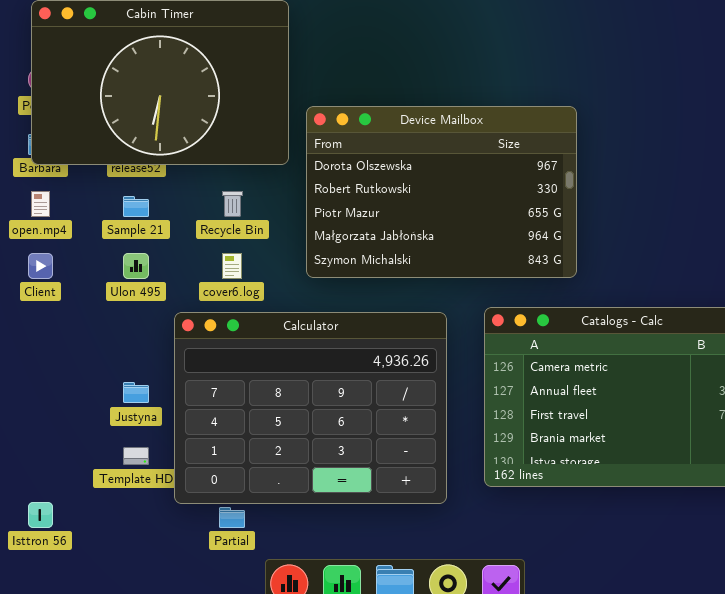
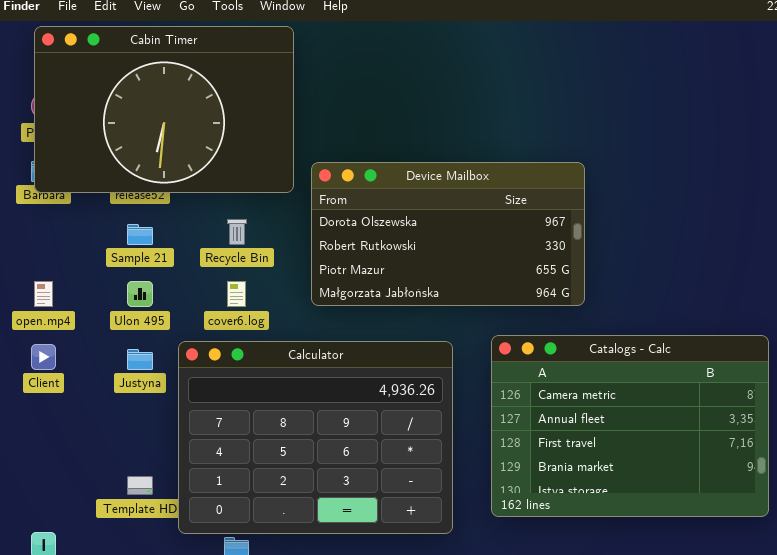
Device Mailbox: [306,106,577,278] -> [311,162,585,306], resized
open.mp4: [31,191,50,217] -> [34,281,53,307], moved
Client: [28,253,53,279] -> [31,344,56,370], moved
Justyna: [123,382,149,403] -> [127,349,153,370], moved

